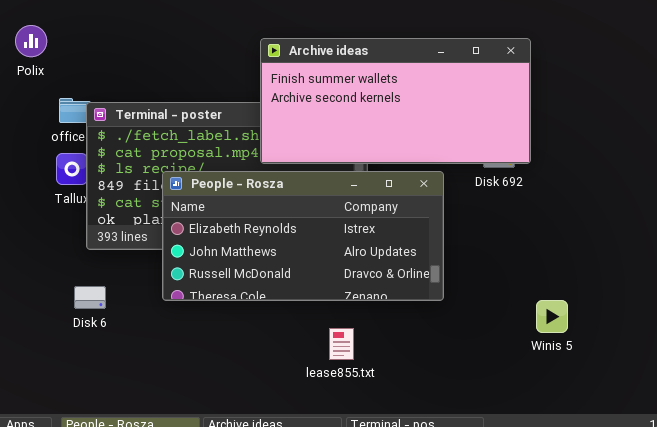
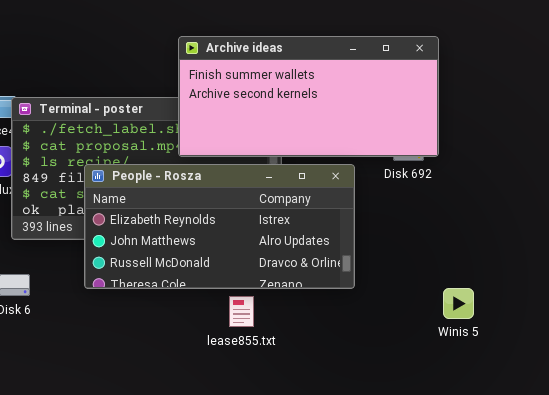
lease855.txt: [329,328,354,360] -> [229,296,254,327], moved

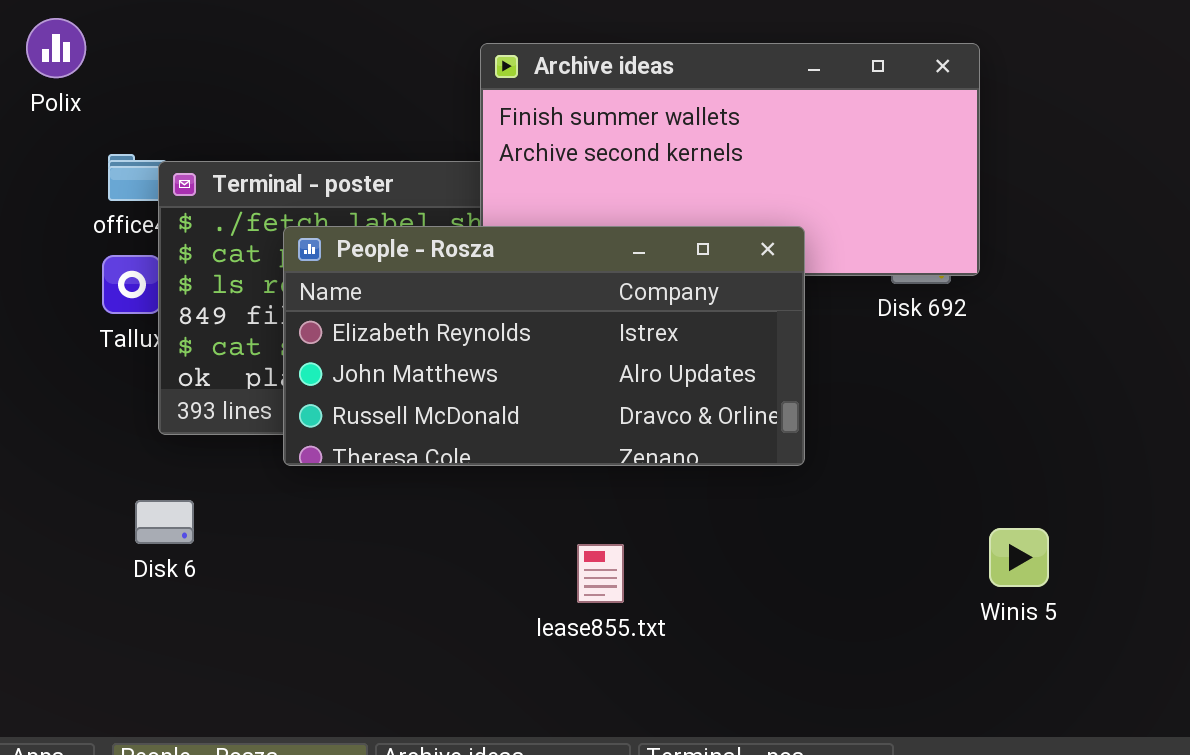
People - Rosza: [84,164,355,289] -> [283,226,805,466], moved

